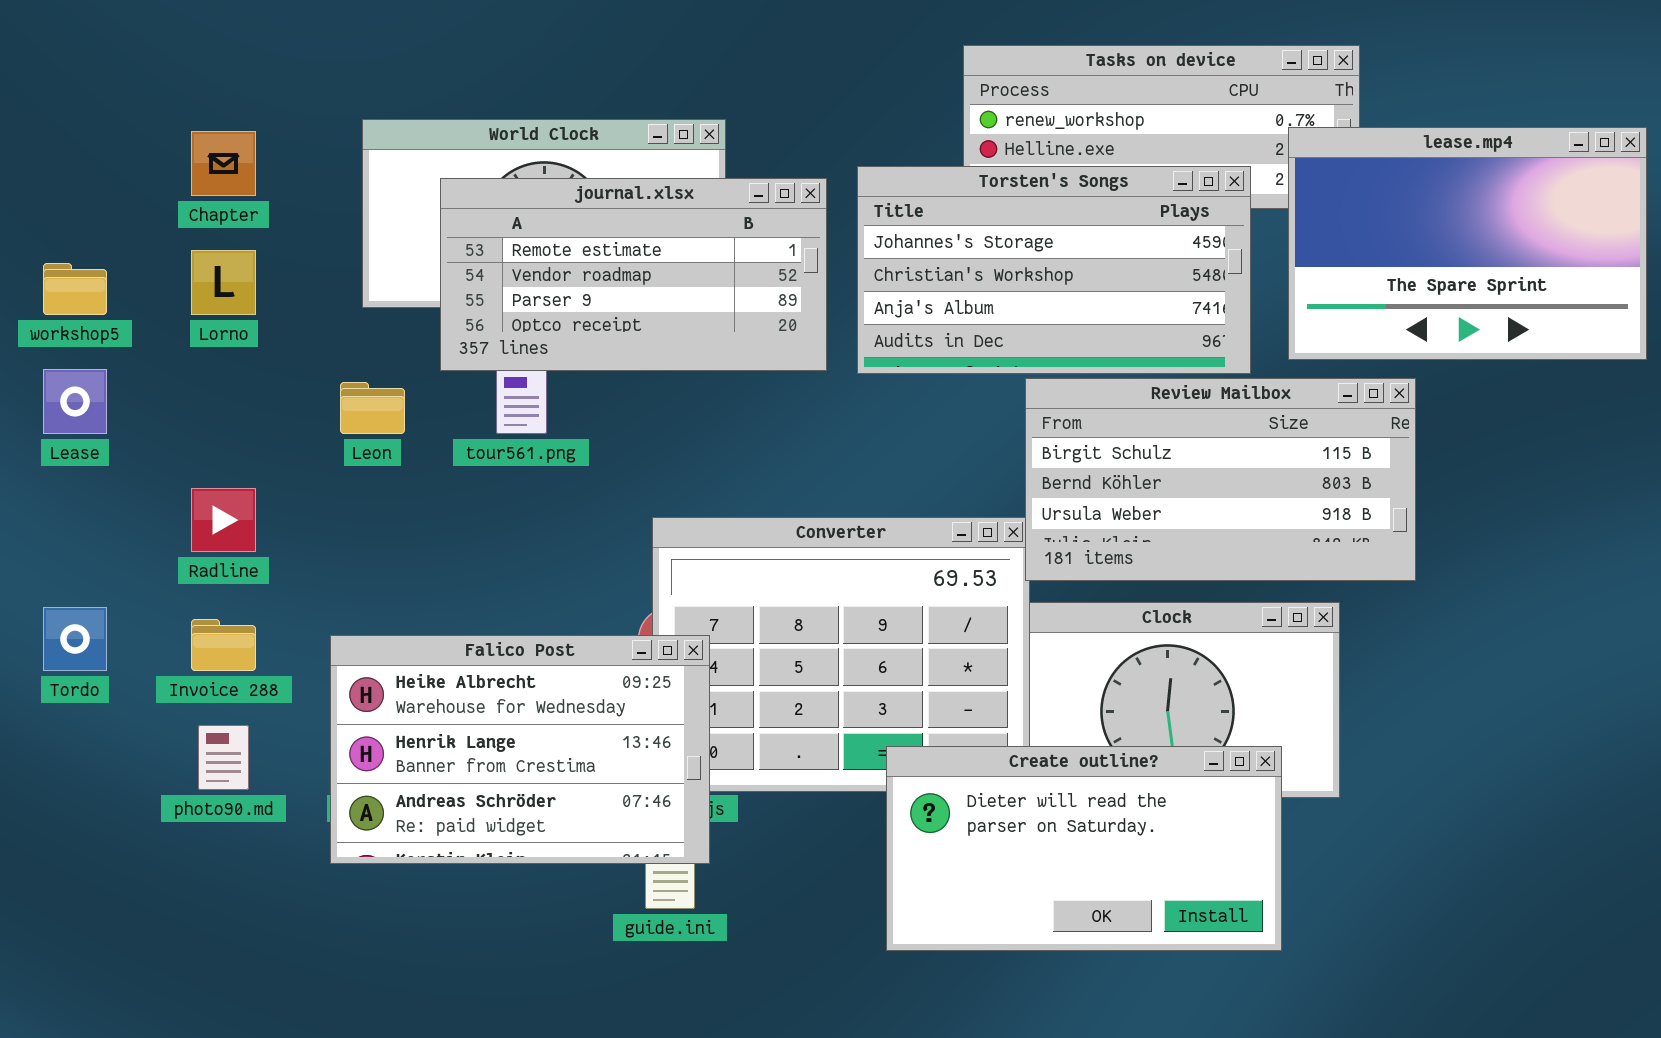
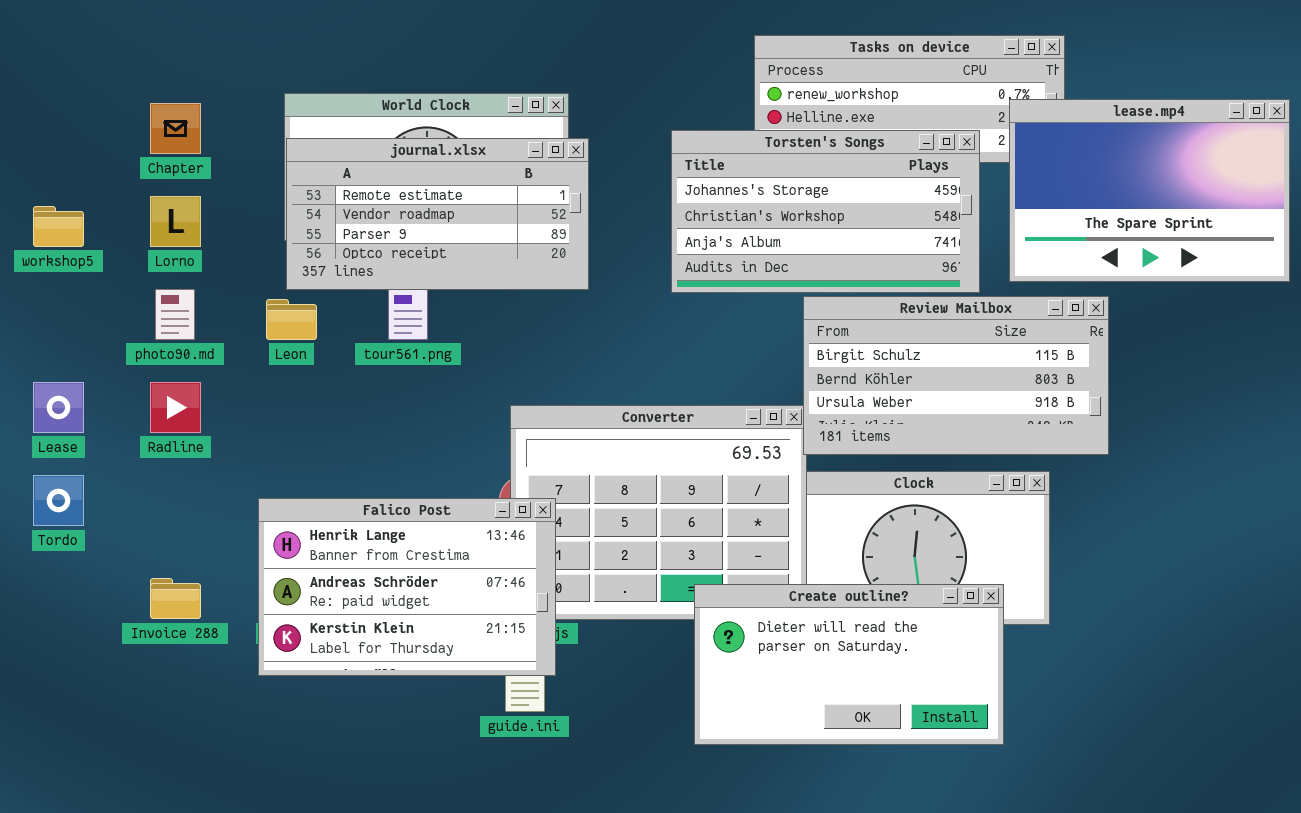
journal.xlsx: [440,178,827,371] -> [286,138,589,290], moved
Lease: [43,369,107,434] -> [33,382,84,433], moved
Invoice 288: [191,619,256,671] -> [150,578,201,619], moved
Falico Post: [330,635,710,864] -> [258,498,556,676], scrolled down 1 row
photo90.md: [198,725,249,790] -> [155,289,195,340], moved

